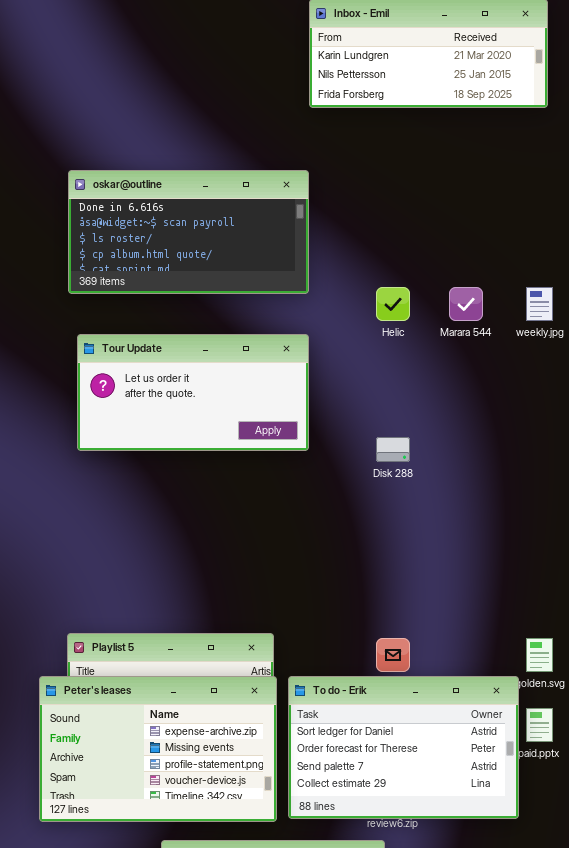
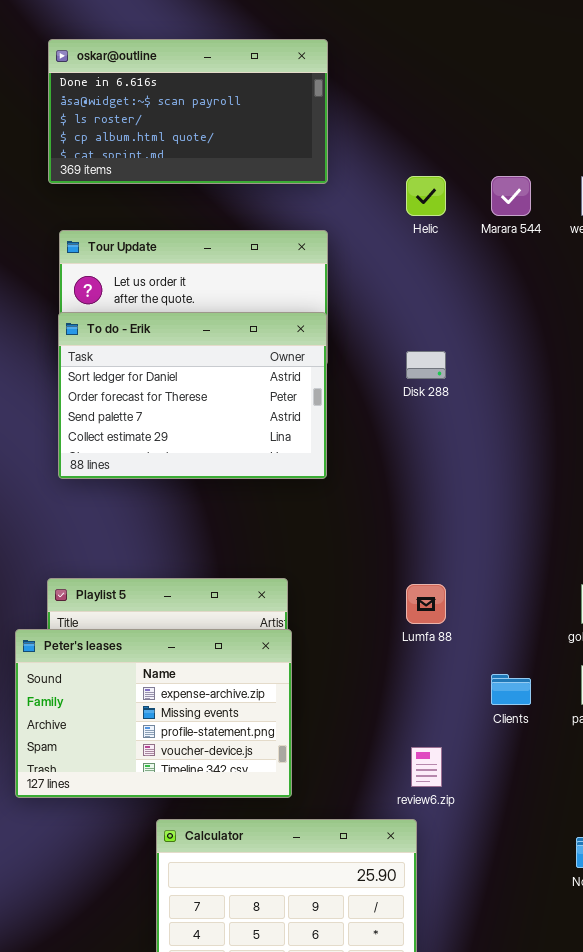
To do - Erik: [288,676,519,819] -> [58,312,327,479], moved

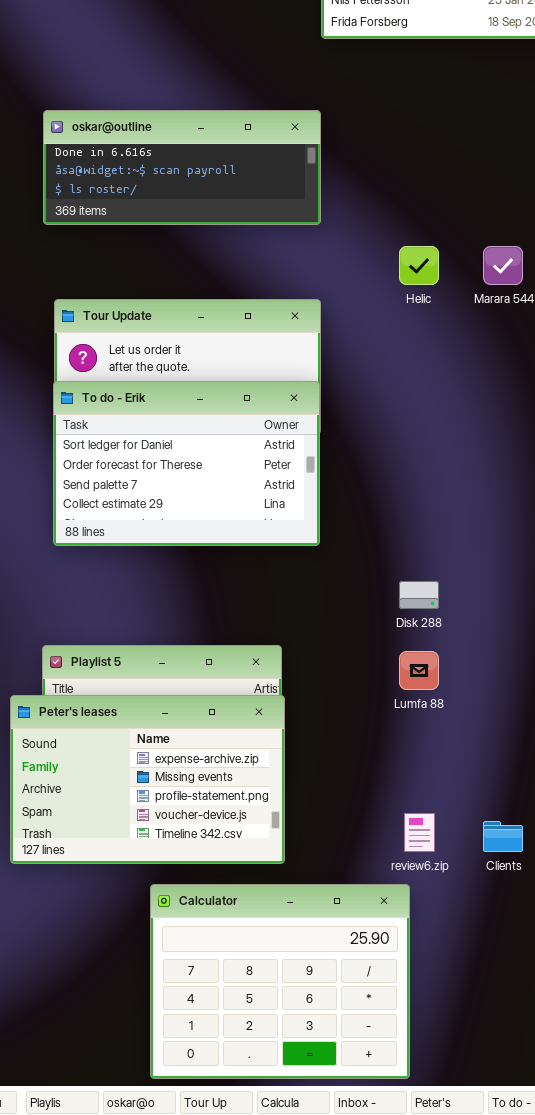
oskar@outline: [48,39,328,184] -> [43,110,321,225], resized
Disk 288: [406,351,446,379] -> [399,581,439,609], moved
Clients: [491,674,531,705] -> [483,821,523,852], moved

